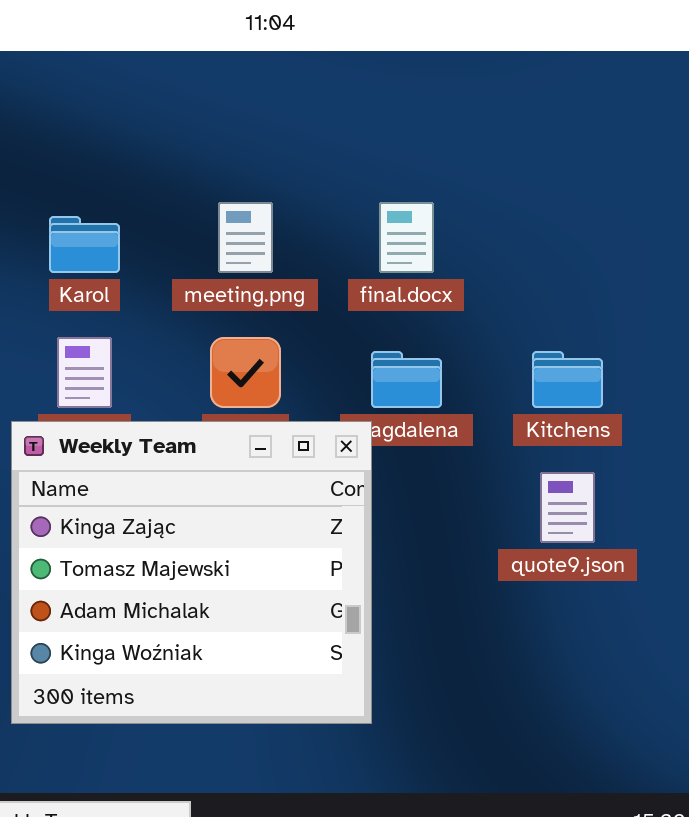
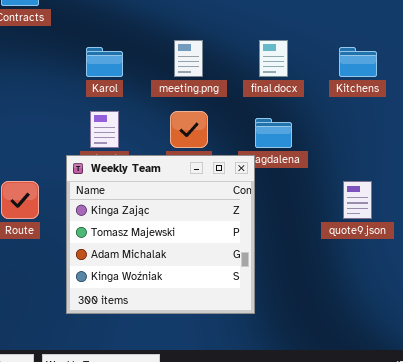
Kitchens: [532,351,603,408] -> [339,47,377,77], moved

